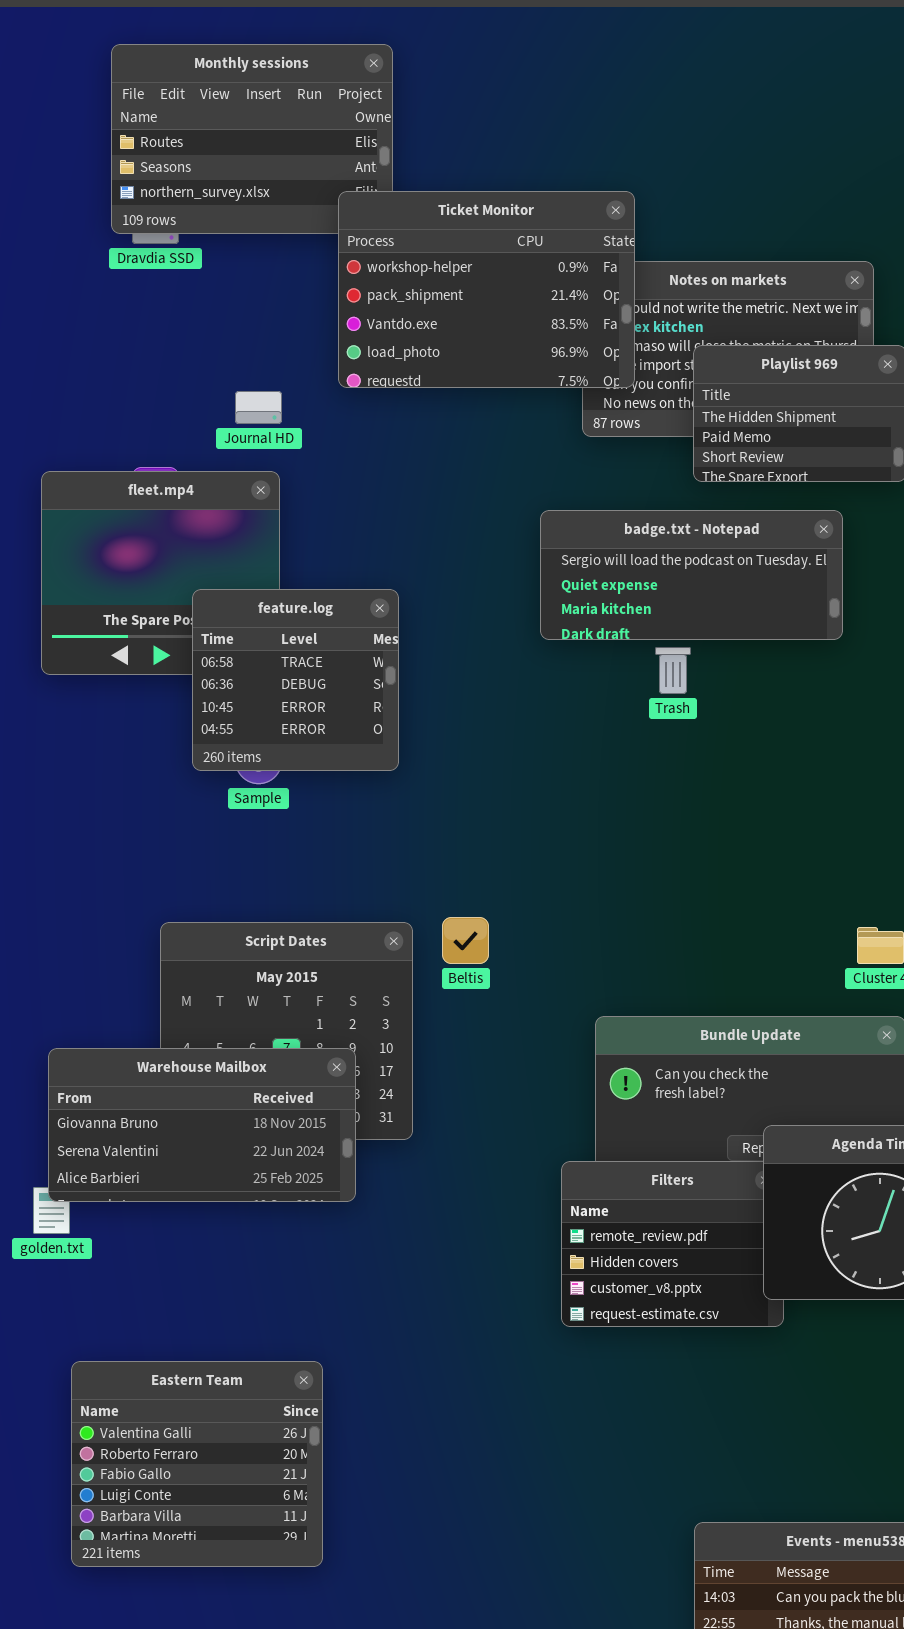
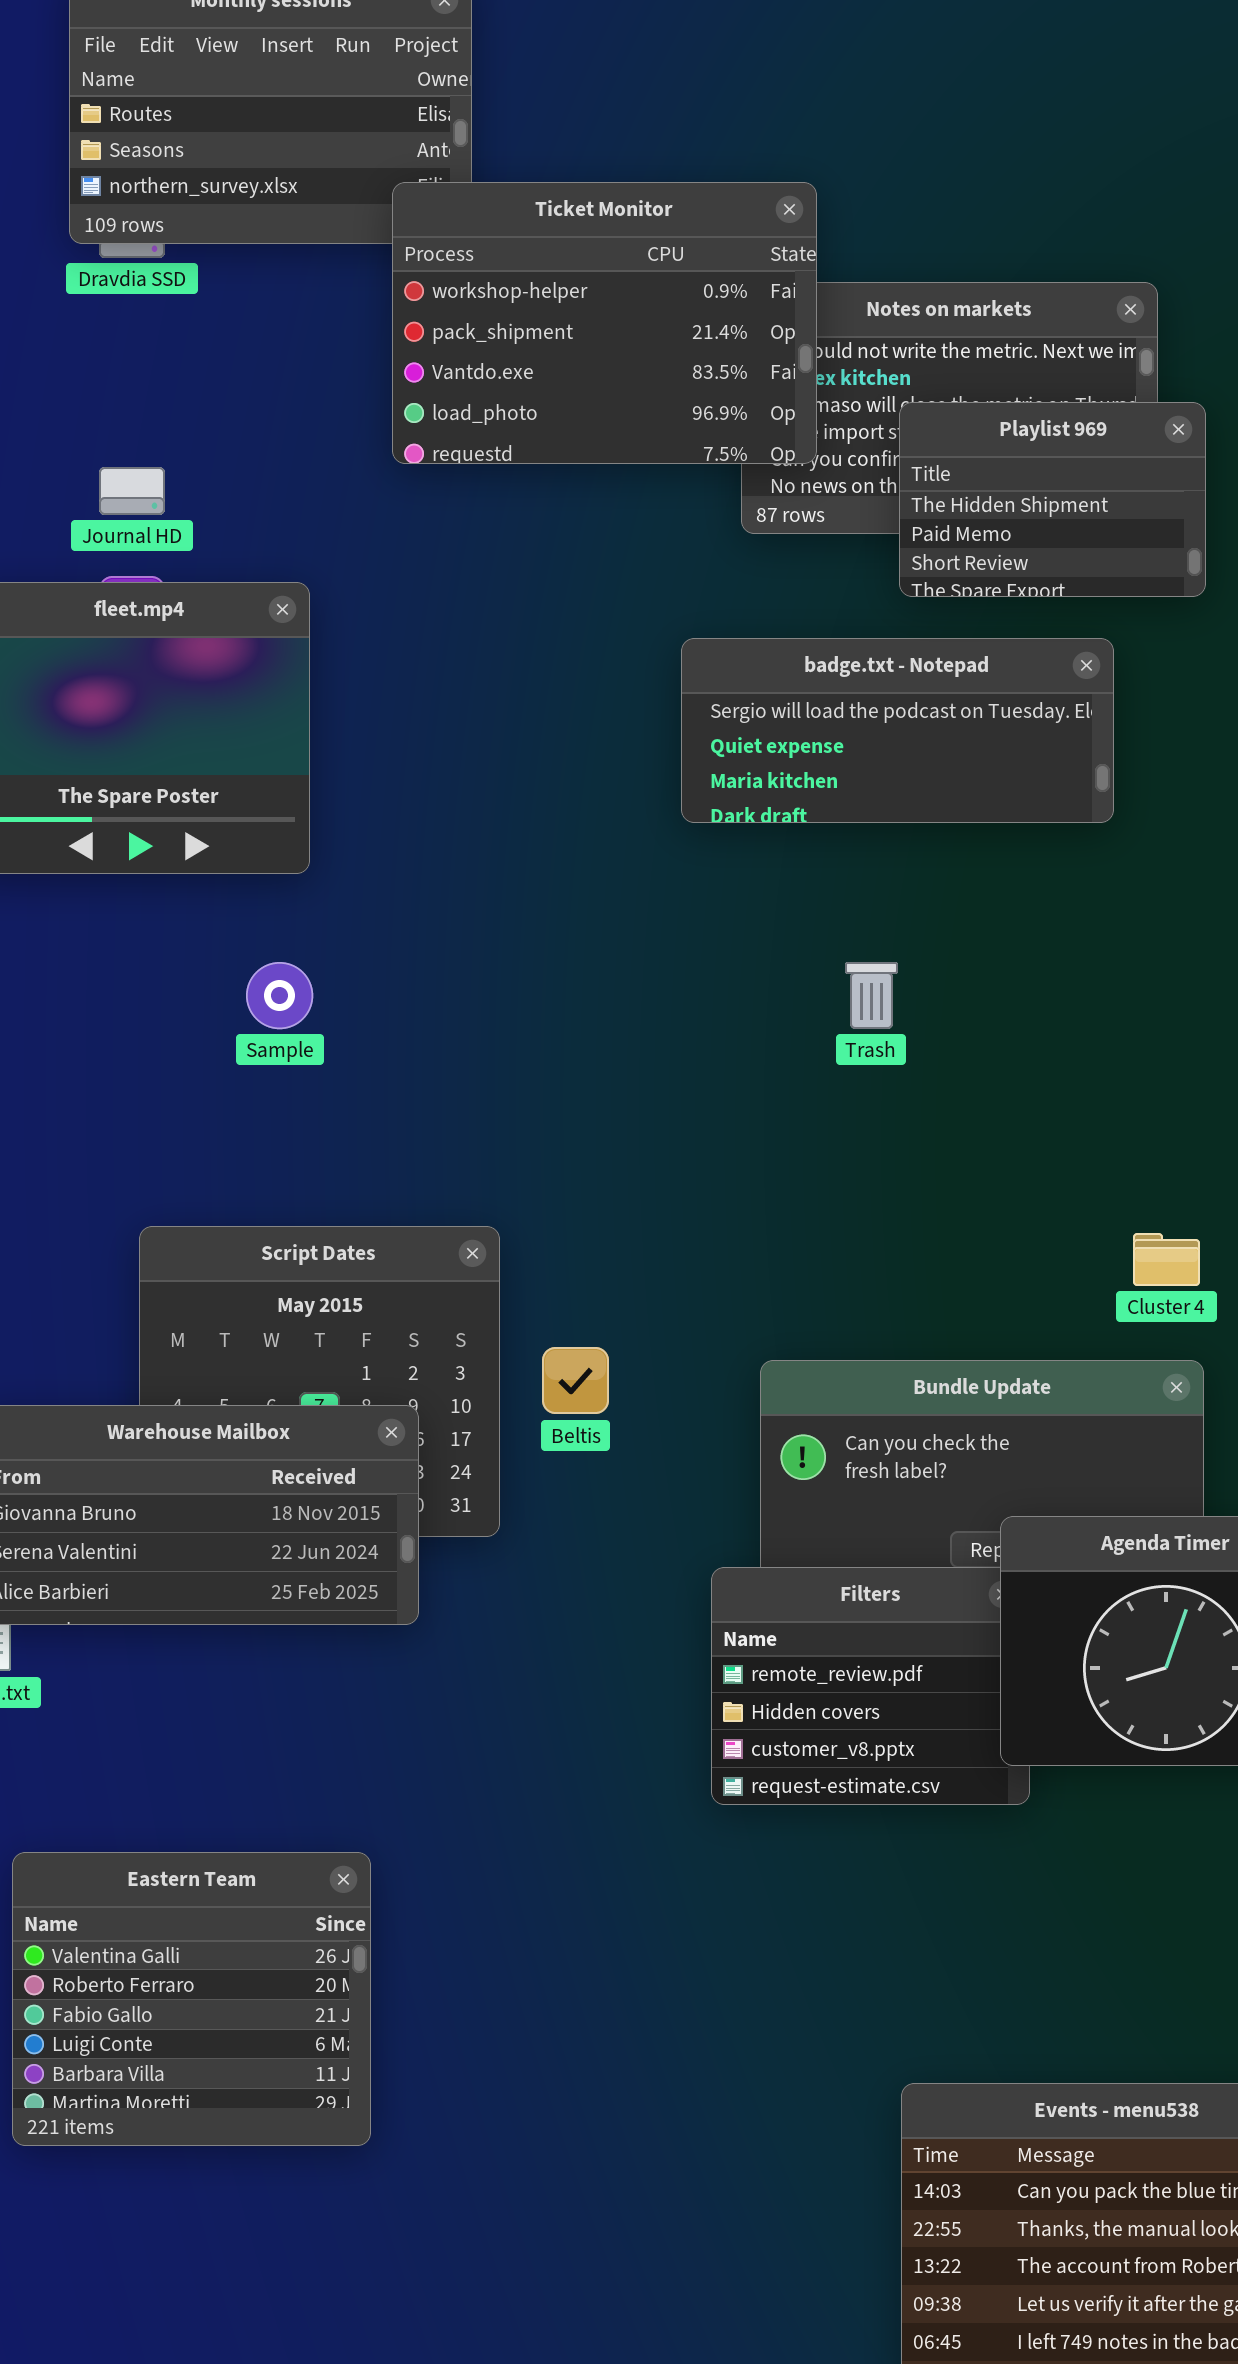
Journal HD: [235,391,282,424] -> [99,467,165,515], moved
feature.log: [192,589,399,771] -> none, closed
Trash: [655,647,691,694] -> [845,962,898,1029], moved
Beltis: [442,917,489,964] -> [542,1347,609,1414], moved

